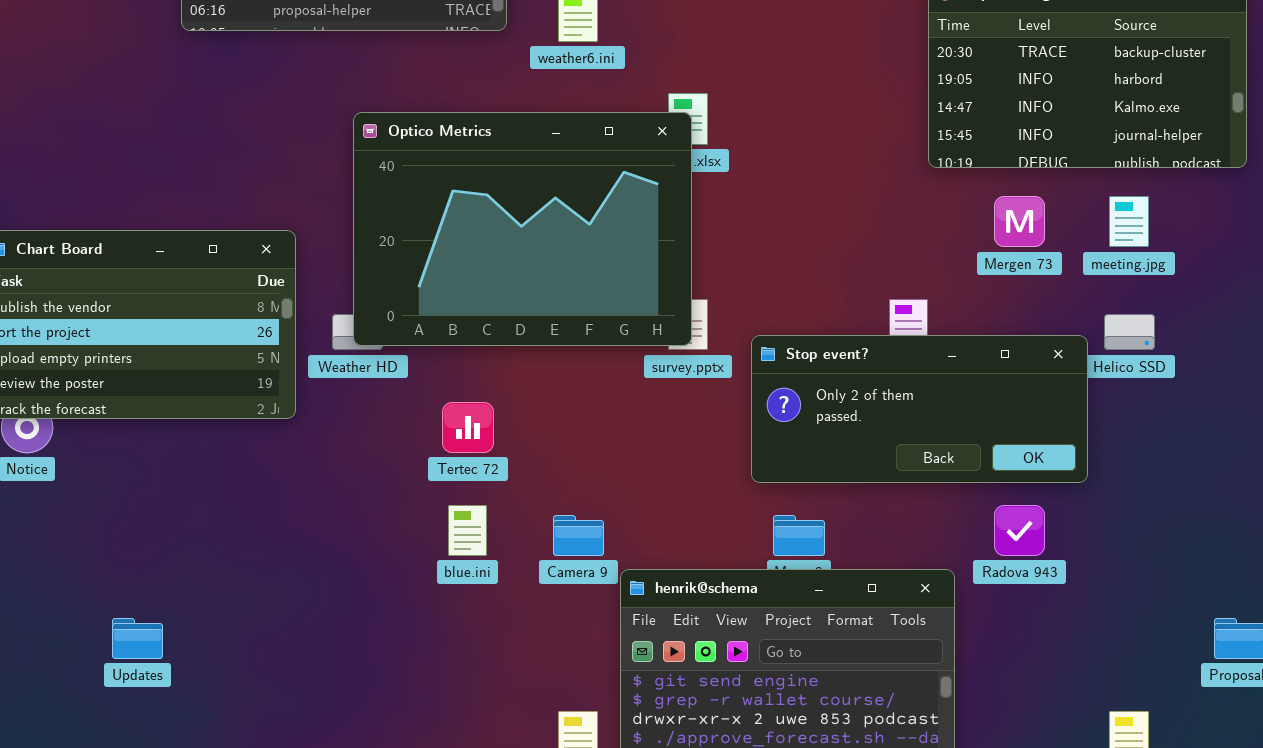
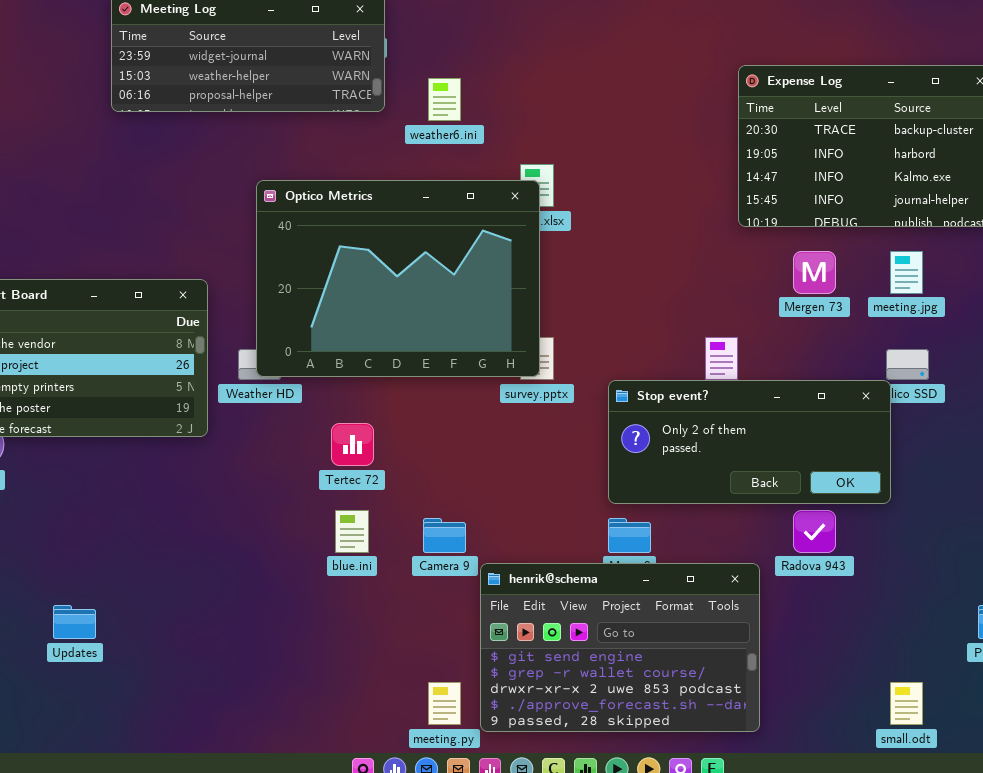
Stop event?: [751,335,1088,483] -> [608,380,891,504], moved

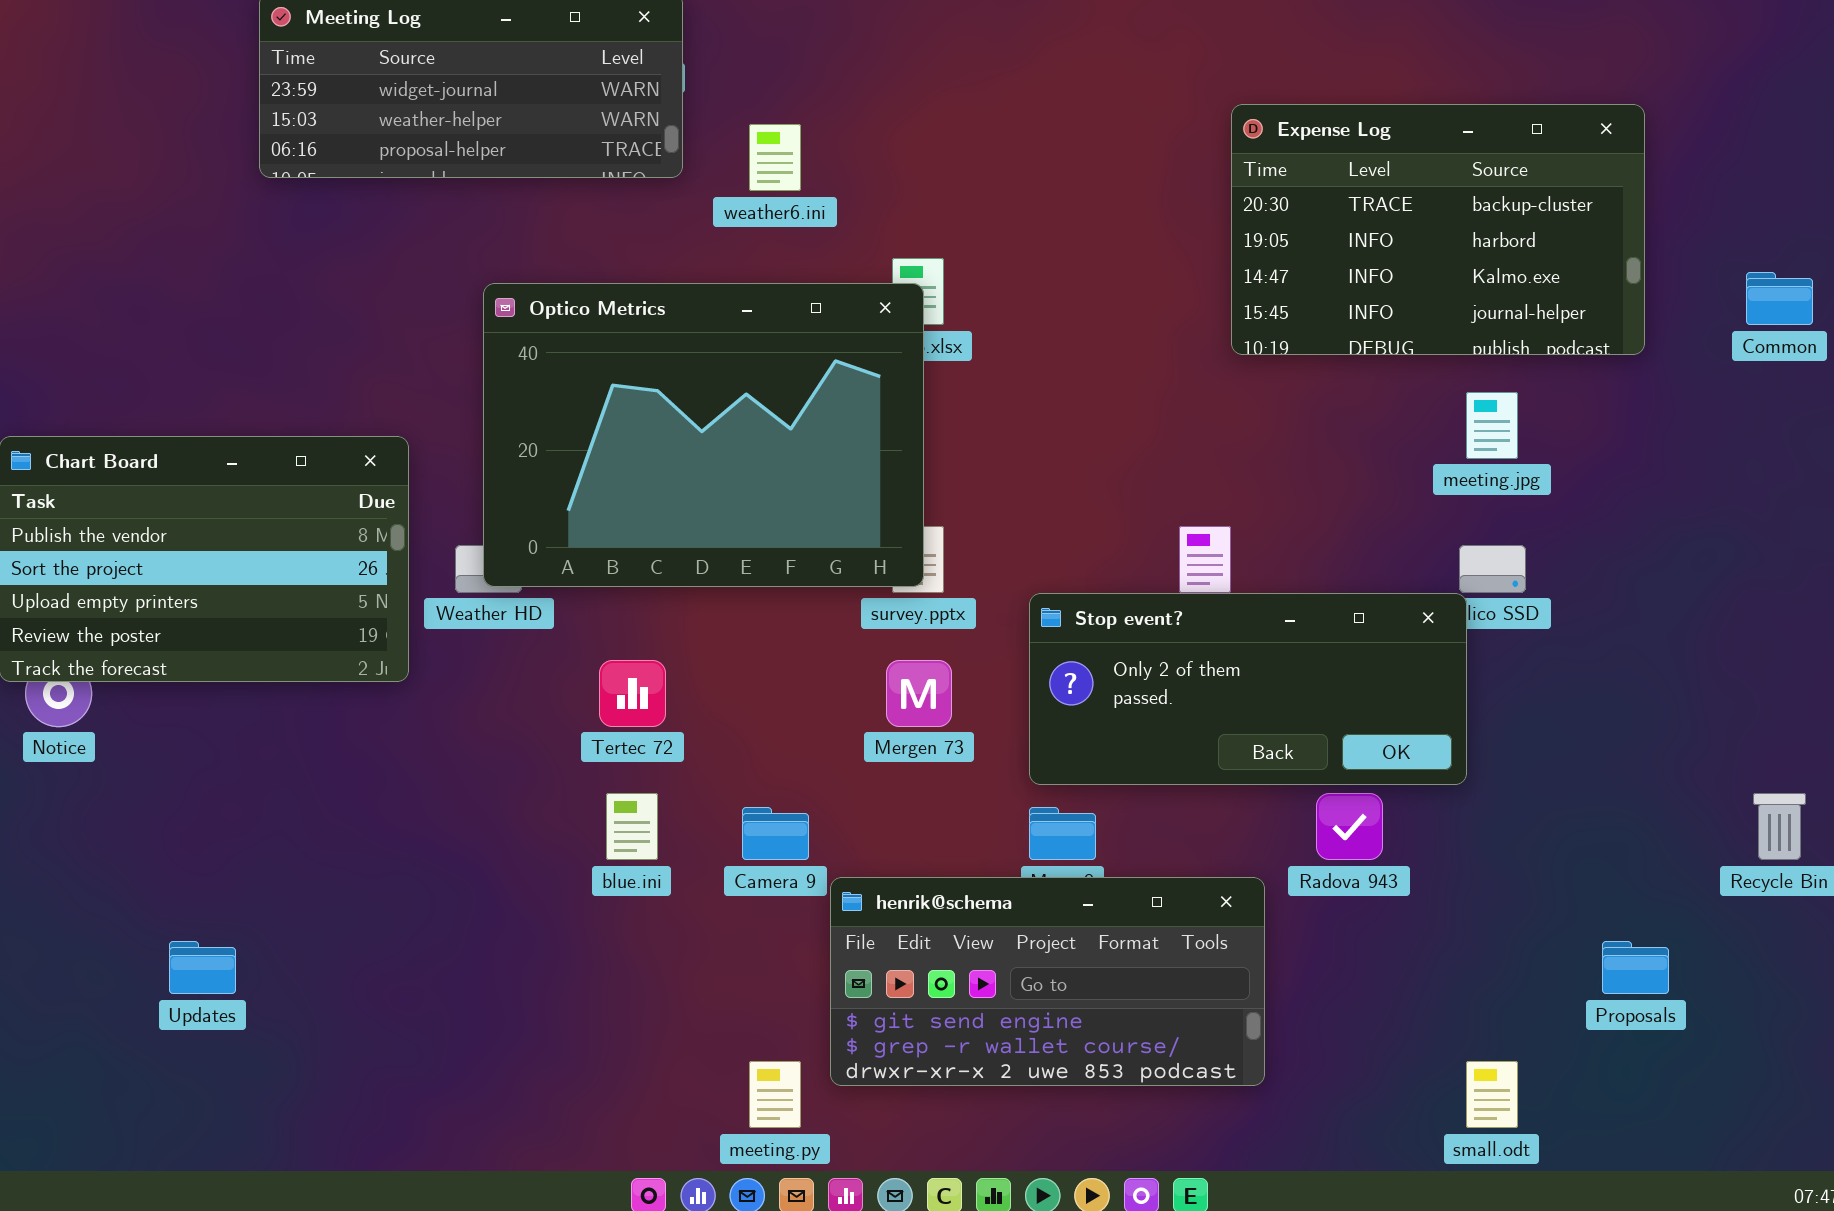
Mergen 73: [793,251,836,294] -> [886,660,952,727], moved
henrik@schema: [480,563,760,732] -> [830,877,1265,1086], resized

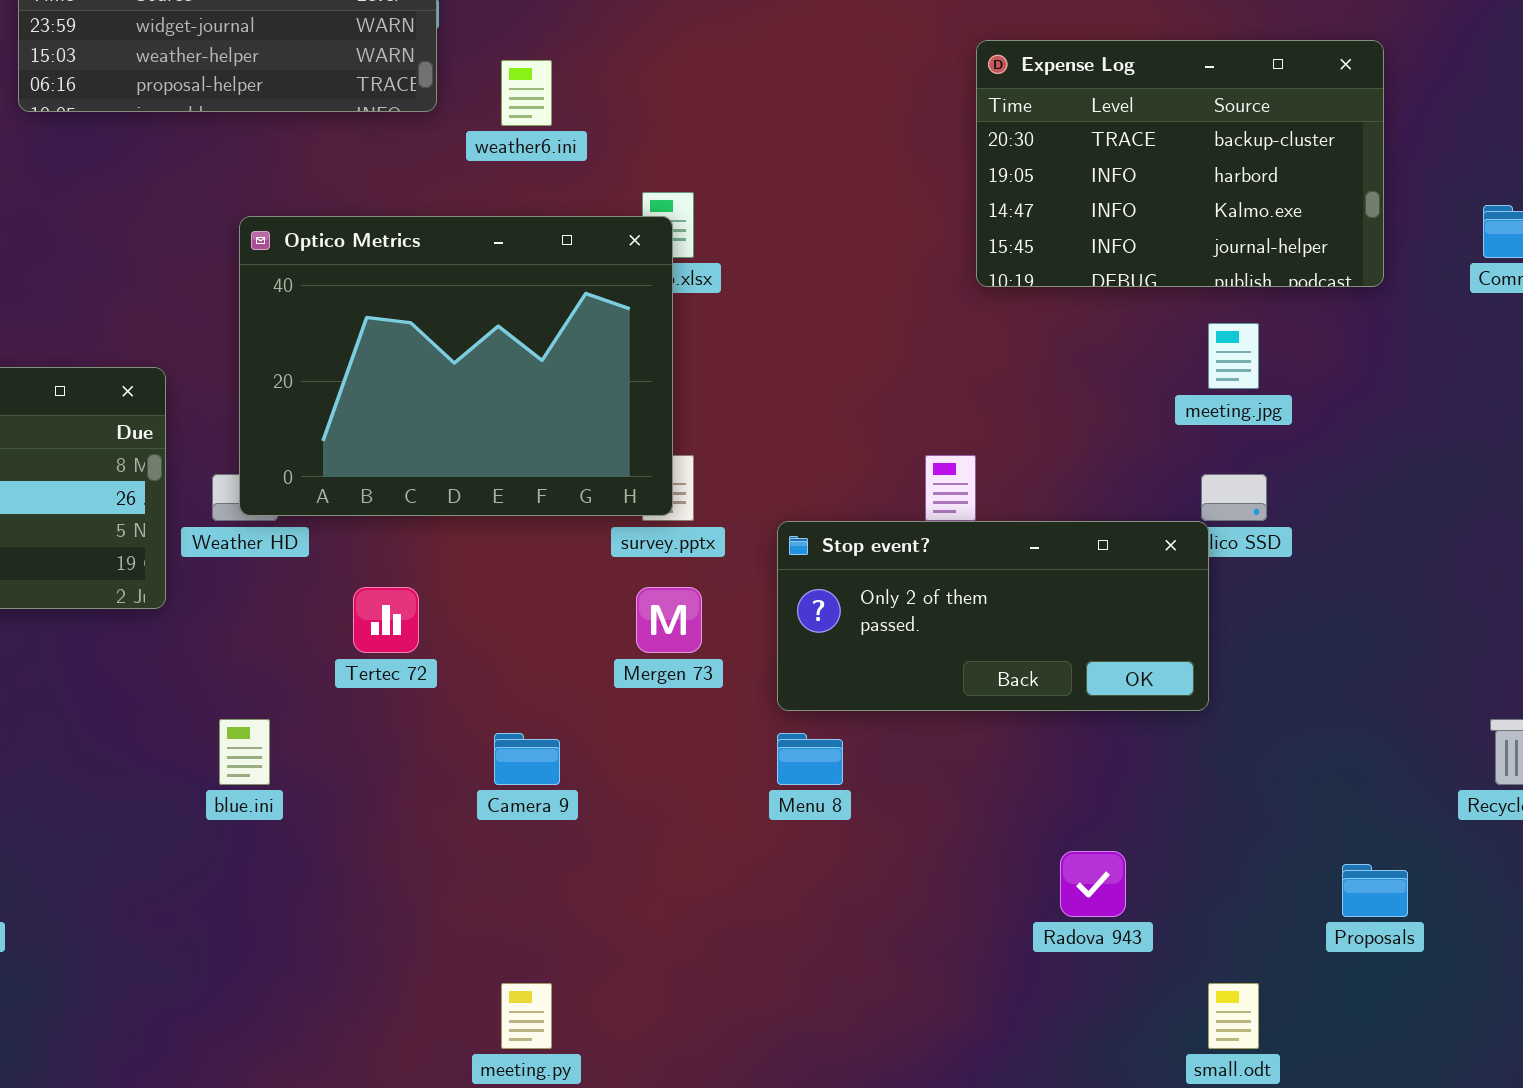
blue.ini: [606,793,658,860] -> [219,719,270,785], moved
Radova 943: [1316,793,1383,860] -> [1060,851,1126,917], moved
henrik@schema: [830,877,1265,1086] -> none, closed

